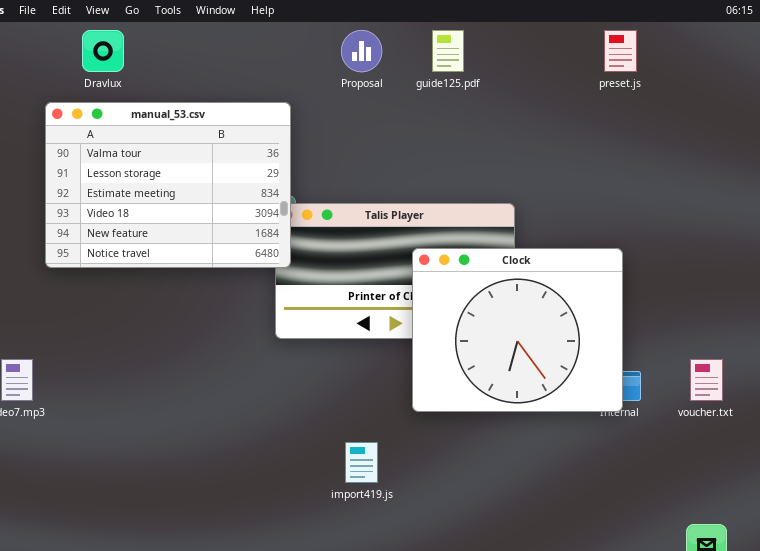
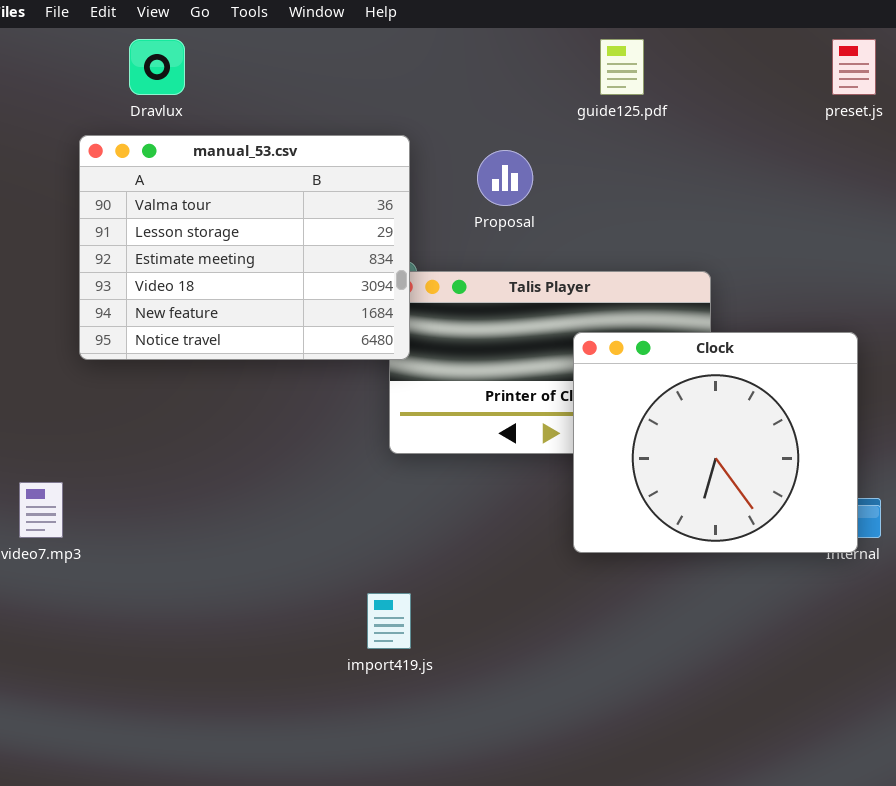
Proposal: [341,30,382,72] -> [477,150,533,206], moved
import419.js: [345,442,378,483] -> [367,593,411,649], moved

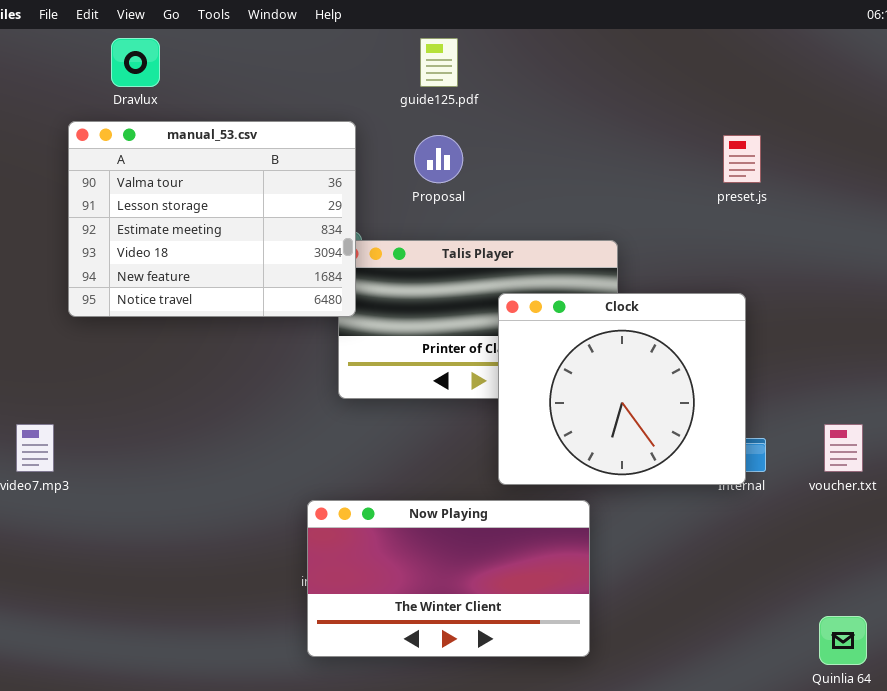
guide125.pdf: [600,39,644,95] -> [420,38,458,87], moved
preset.js: [832,39,876,95] -> [723,135,761,183], moved
Now Playing: none -> [307,500,590,657], opened

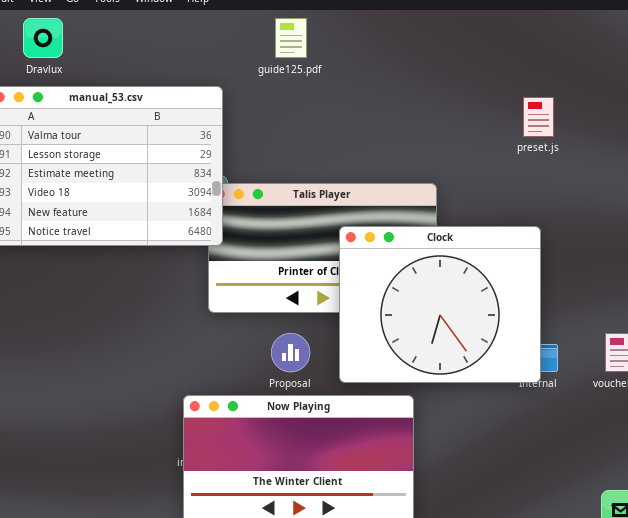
Proposal: [414,135,463,183] -> [271,333,310,372], moved

